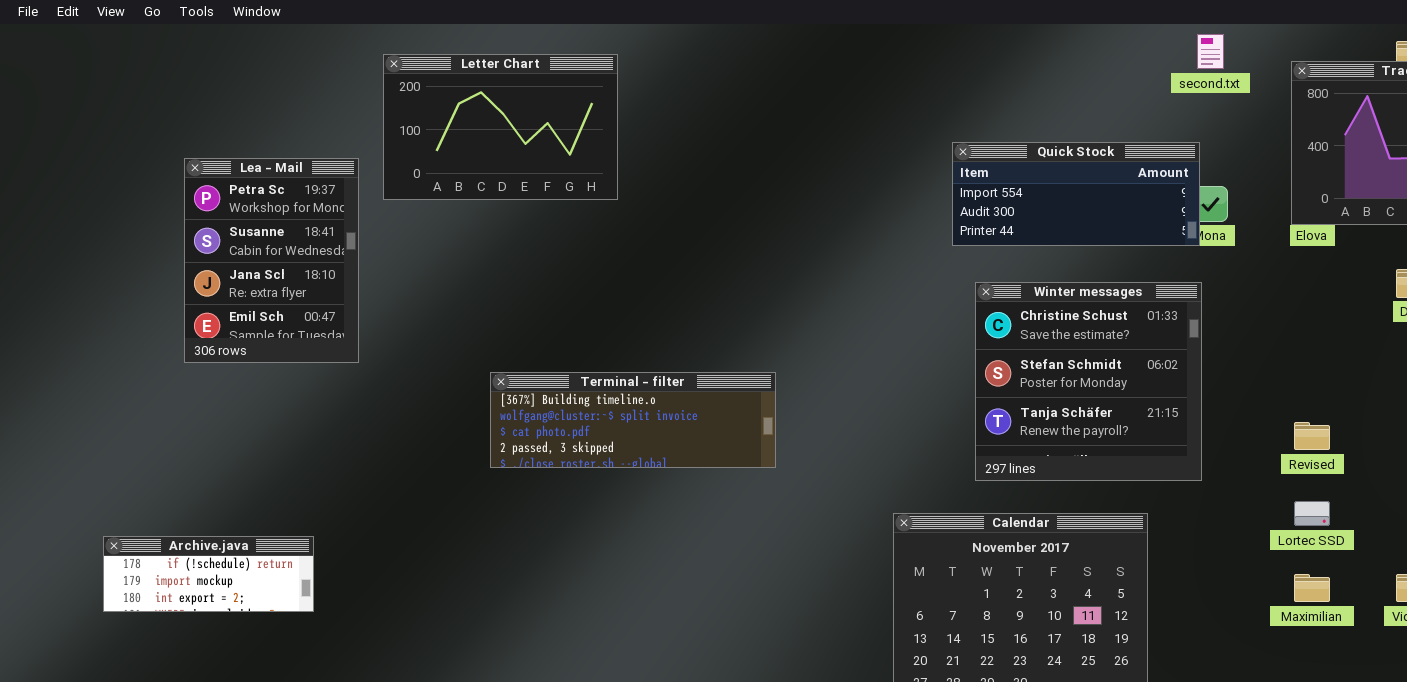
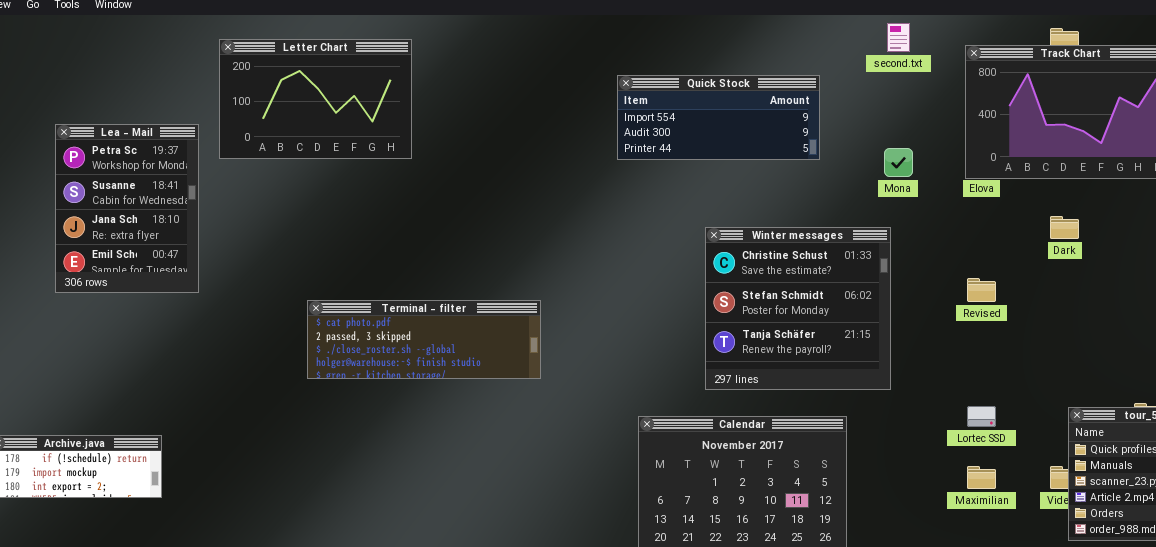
Quick Stock: [952,142,1200,246] -> [617,75,820,160], moved
Terminal - filter: [490,372,776,468] -> [307,300,541,379], scrolled down 2 rows
Revised: [1294,422,1330,450] -> [967,278,996,302], moved

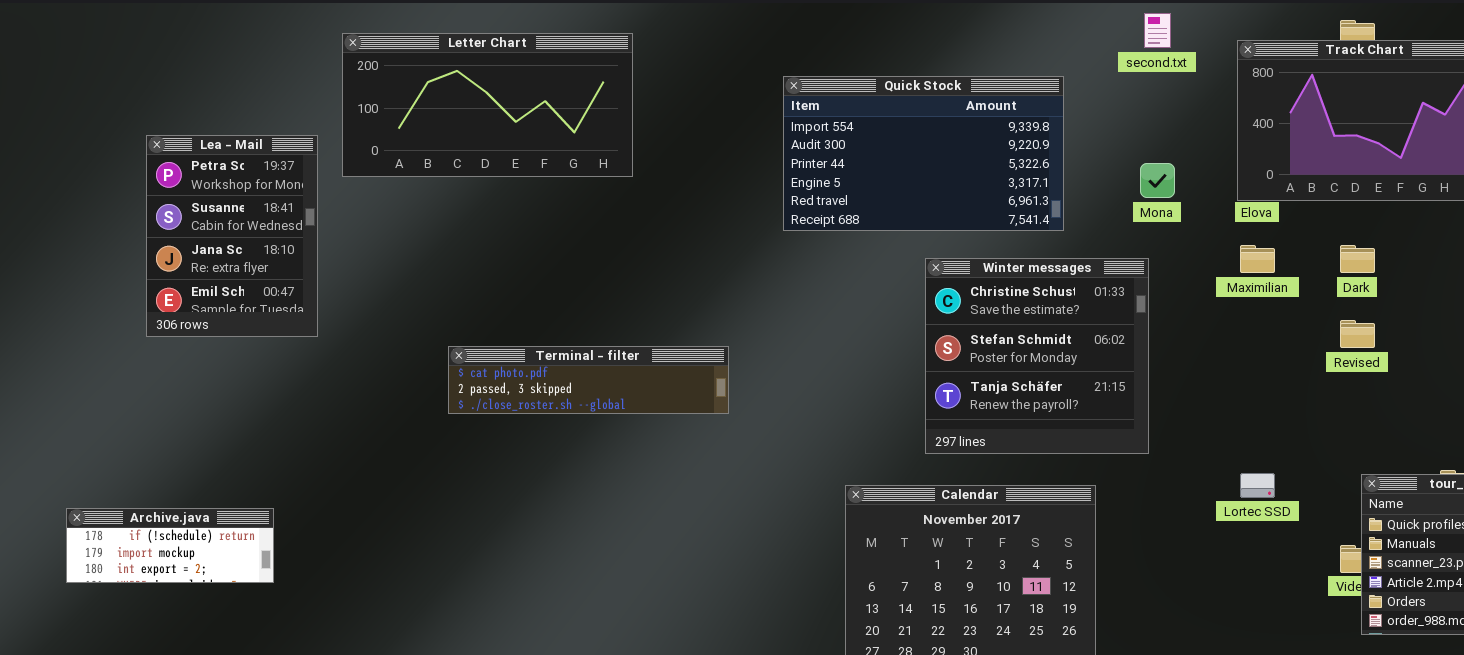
Letter Chart: [219,39,412,159] -> [342,33,633,177], resized
Quick Stock: [617,75,820,160] -> [783,76,1064,231], resized
Revised: [967,278,996,302] -> [1340,320,1375,348], moved
Terminal - filter: [307,300,541,379] -> [448,346,729,414], resized
Maximilian: [967,466,996,489] -> [1240,245,1275,273], moved

